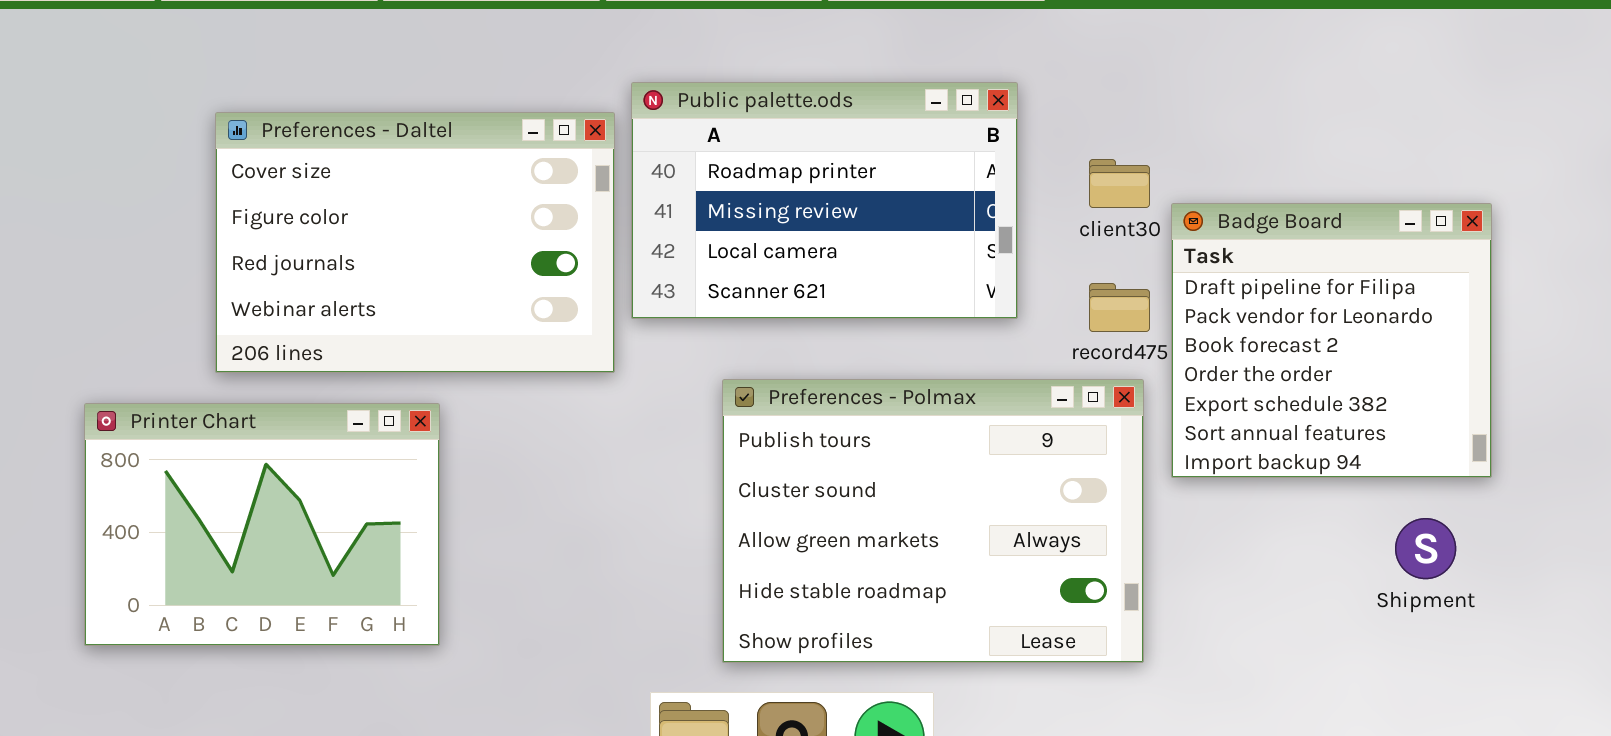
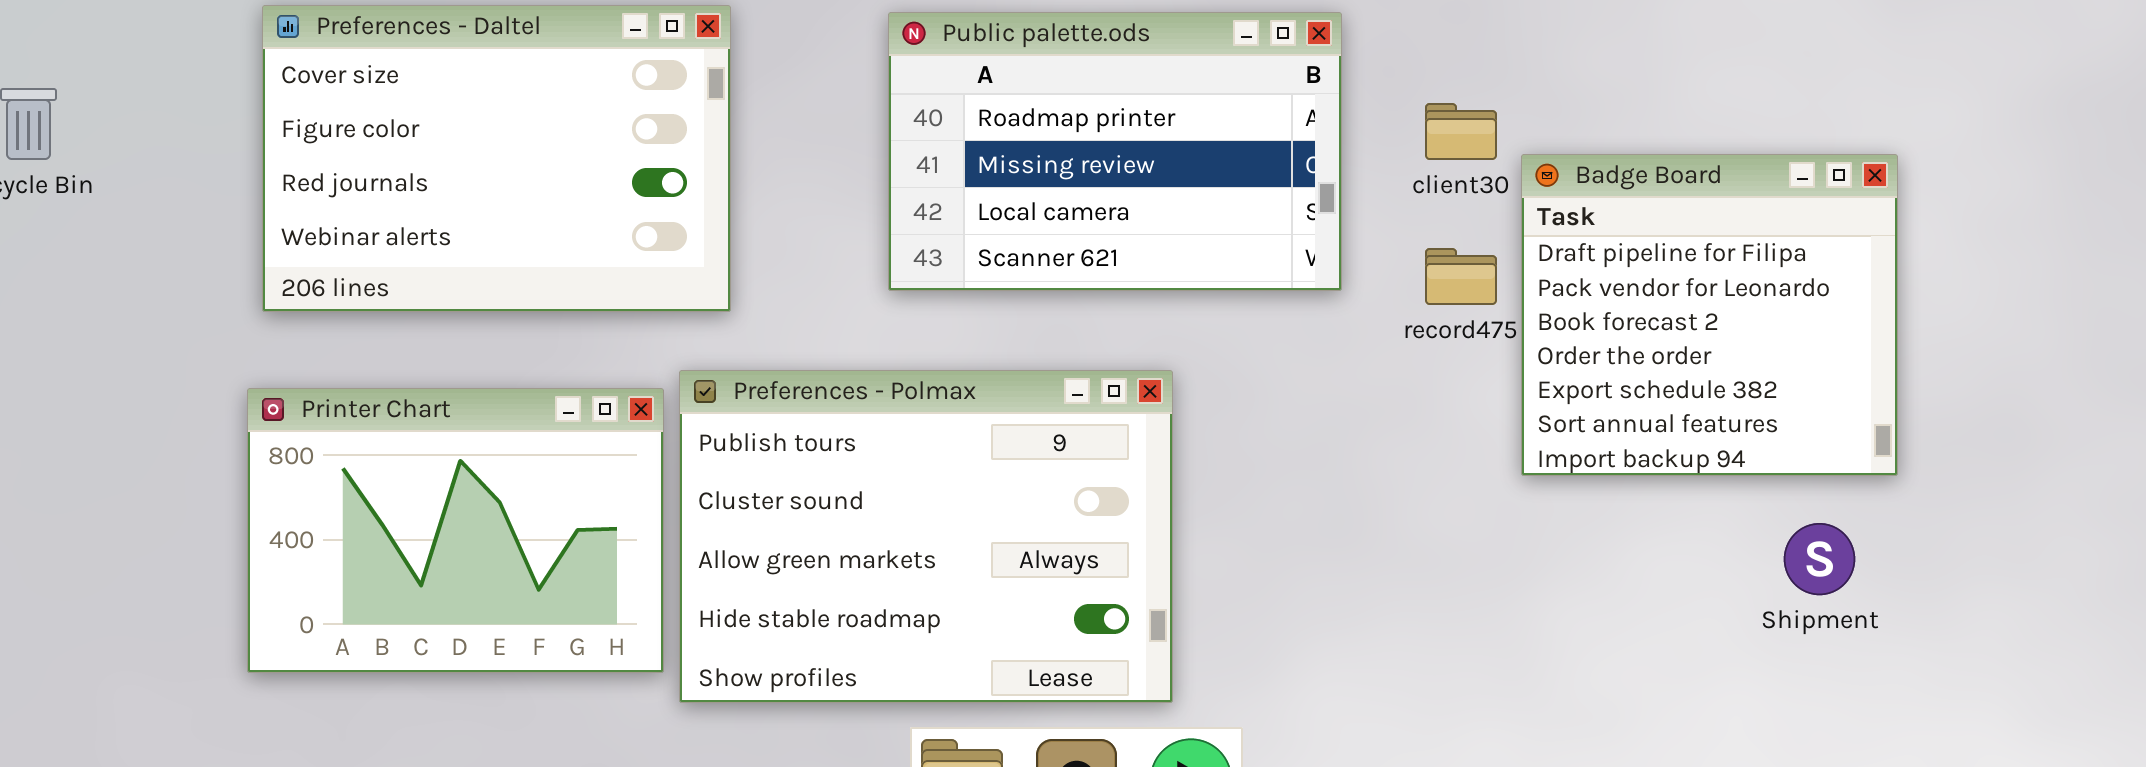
Preferences - Daltel: [215,112,615,373] -> [262,5,731,312], moved
Preferences - Polmax: [722,379,1144,663] -> [679,370,1173,703], moved

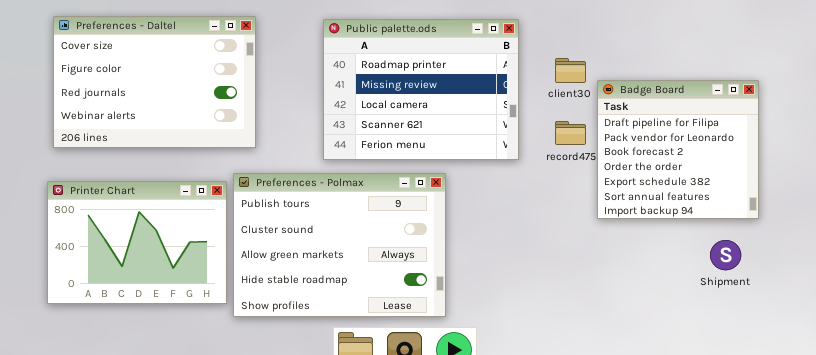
Public palette.ods: [888,12,1342,291] -> [323,19,519,160], resized

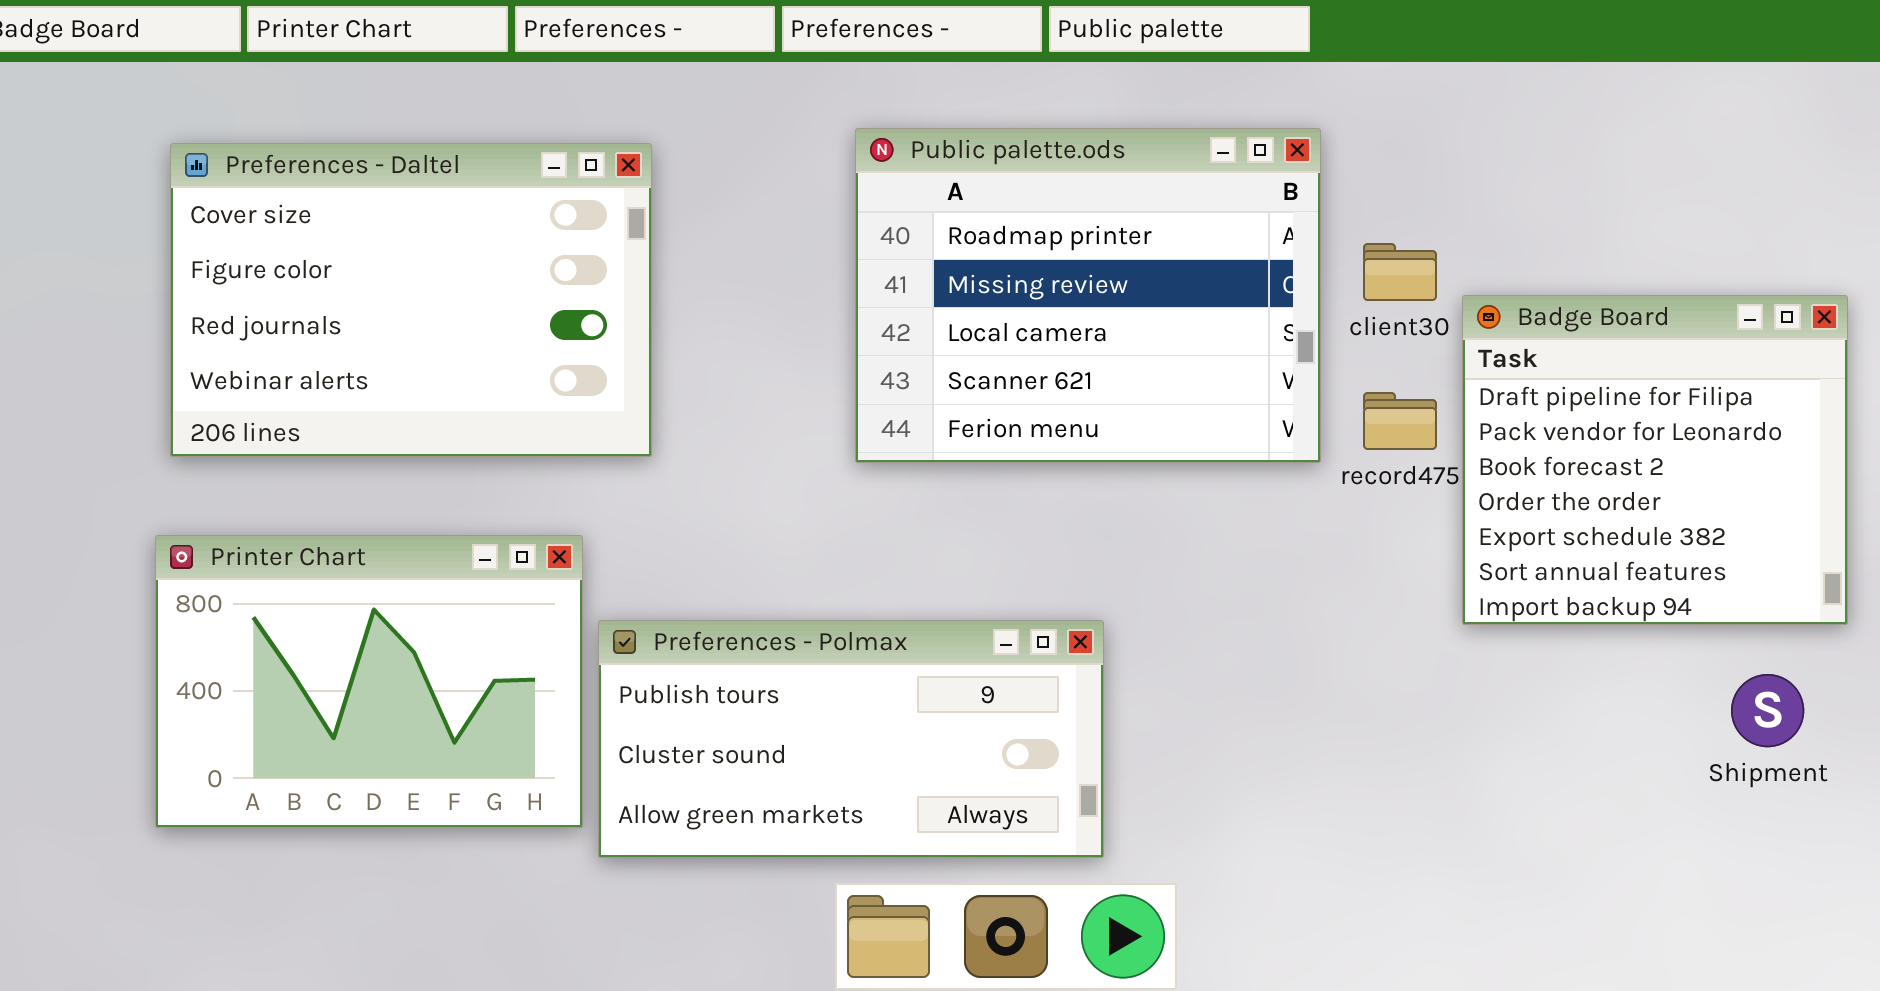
Public palette.ods: [323,19,519,160] -> [855,128,1321,463], moved
Preferences - Polmax: [233,173,446,317] -> [598,620,1104,858], resized

